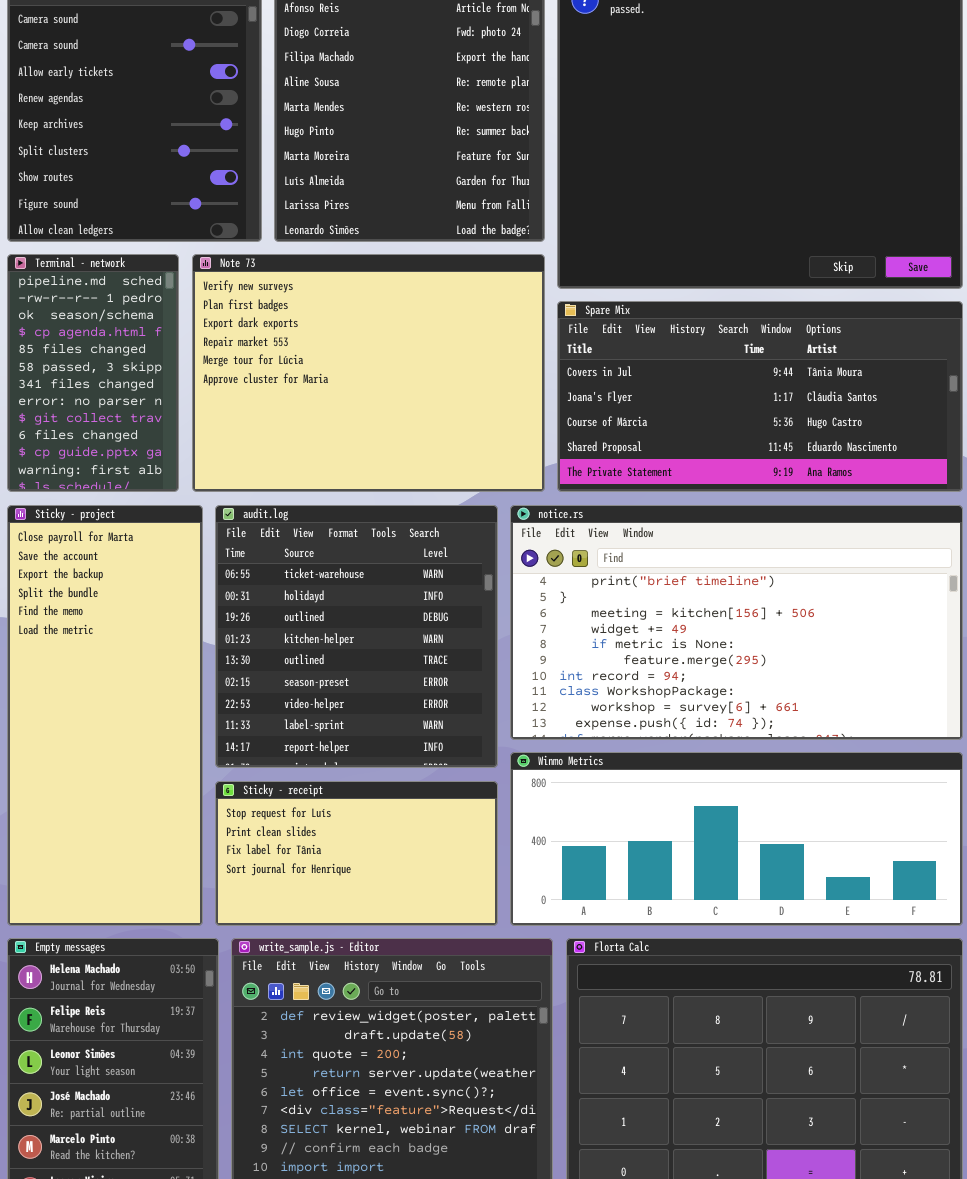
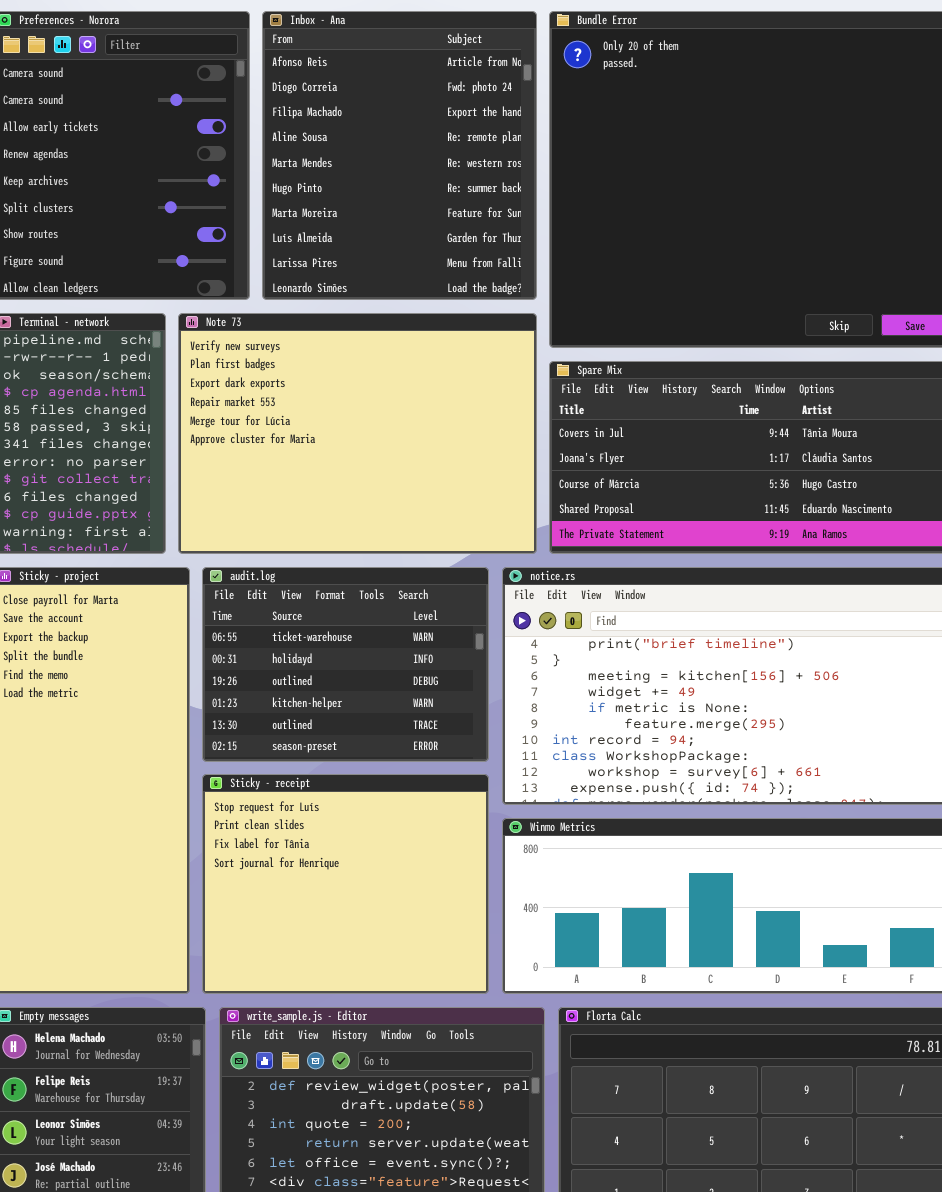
audit.log: [215,505,498,768] -> [202,567,489,762], resized
Sticky - receipt: [215,781,498,926] -> [202,774,489,994], resized

